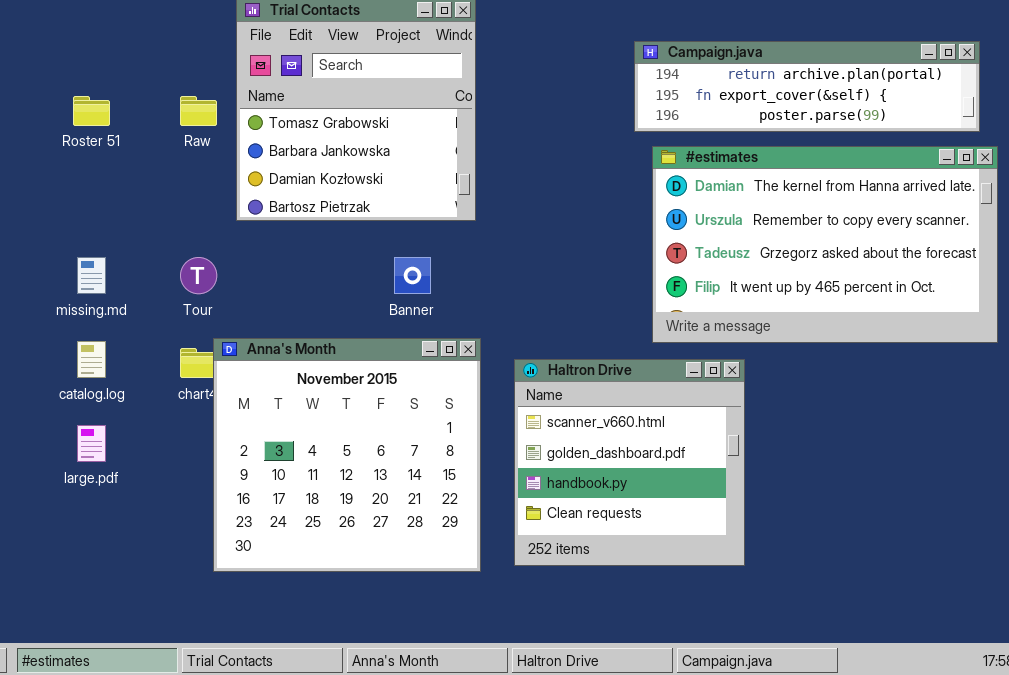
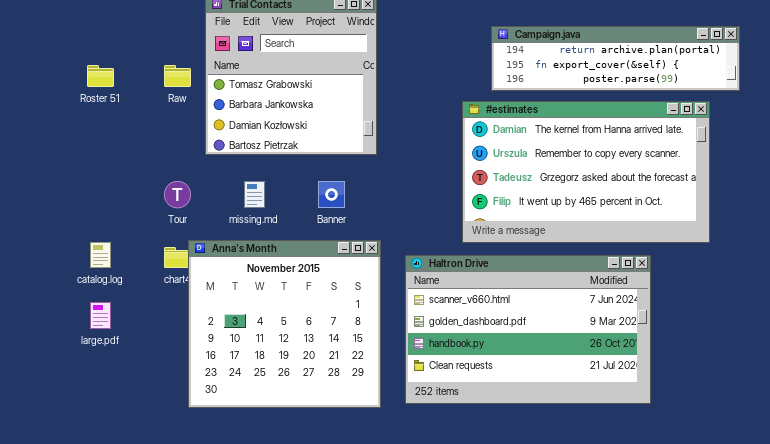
#estimates: [652,146,998,343] -> [462,101,710,243], moved
missing.md: [77,257,106,294] -> [244,181,265,208], moved
Haltron Drive: [514,359,745,566] -> [405,255,651,404], resized

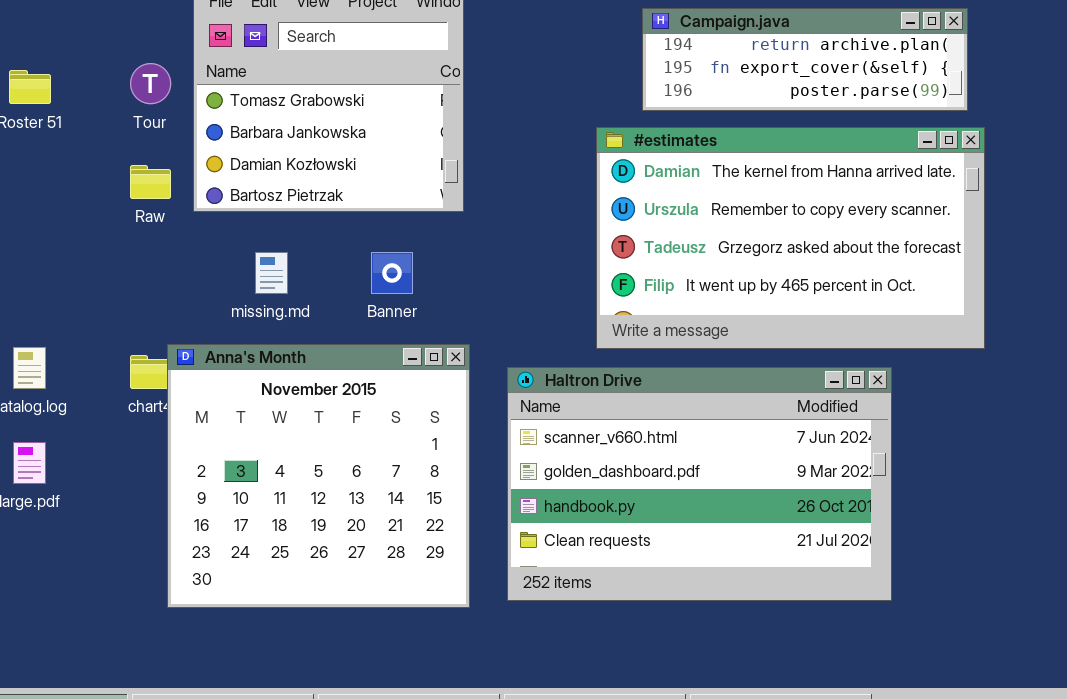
Campaign.java: [491,26,740,91] -> [642,8,968,111], resized
Raw: [164,65,191,87] -> [130,165,171,199], moved
Tour: [164,181,191,208] -> [130,63,171,104], moved

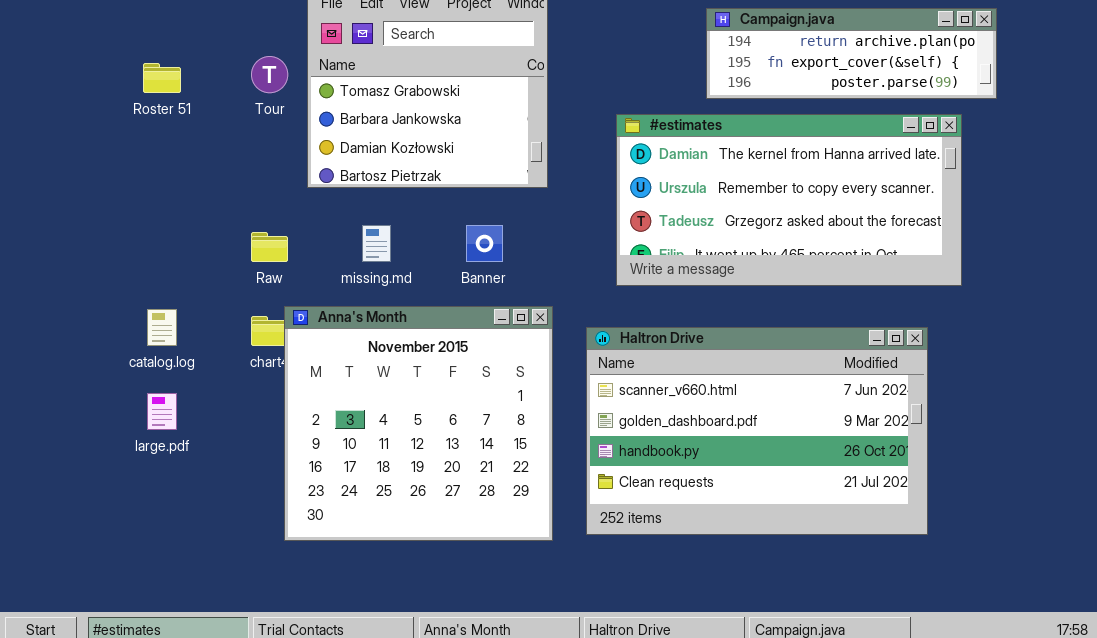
#estimates: [596,127,985,349] -> [616,114,962,286], moved, resized
Raw: [130,165,171,199] -> [251,232,288,262], moved

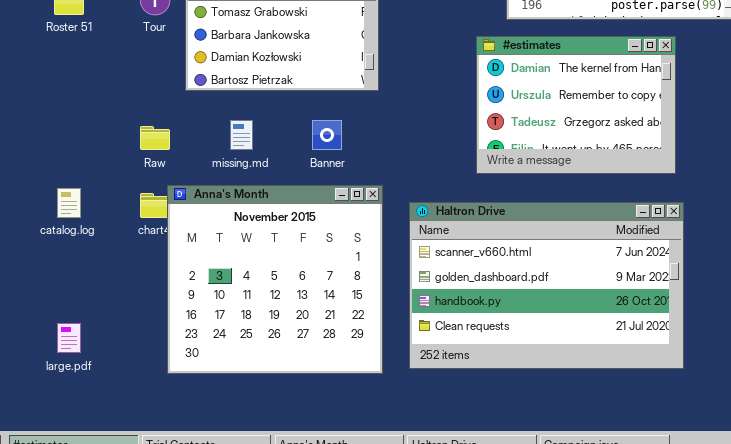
#estimates: [616,114,962,286] -> [476,36,676,174], moved, resized
large.pdf: [147,393,177,430] -> [57,323,81,353], moved

